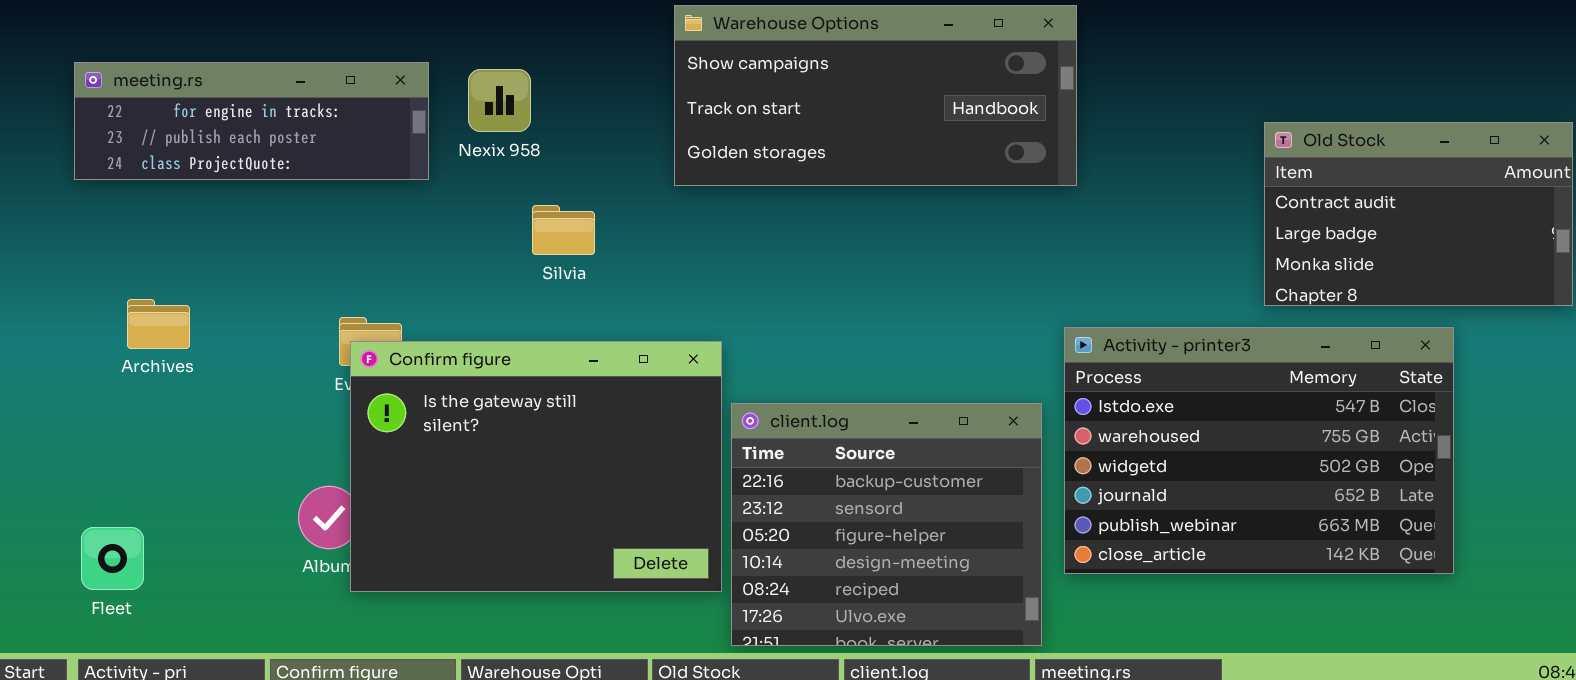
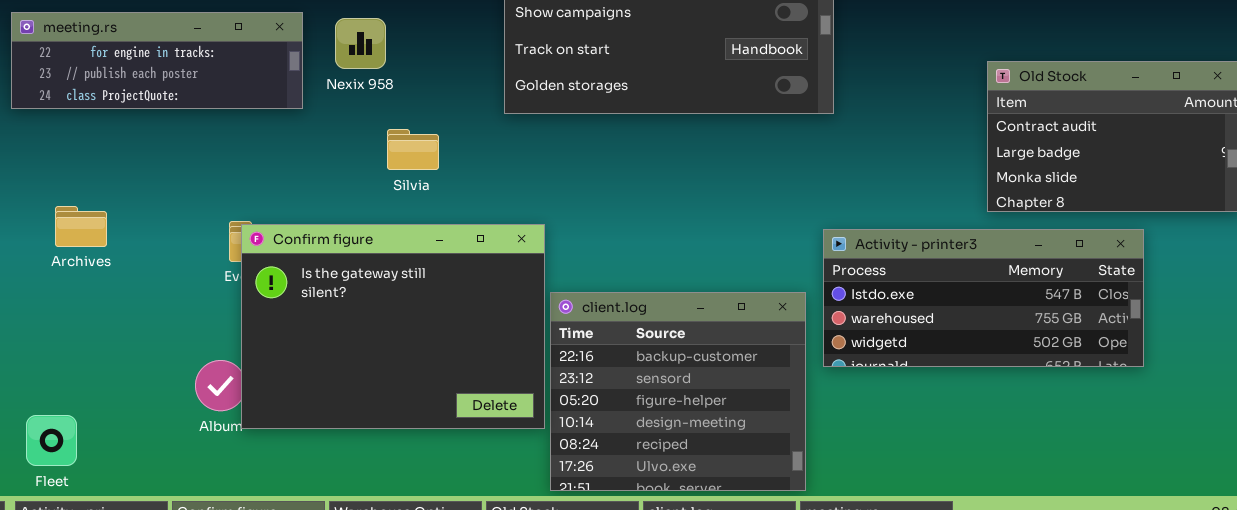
Activity - printer3: [1064,327,1454,574] -> [823,229,1144,367], resized
Confirm figure: [350,341,722,592] -> [241,224,545,429], moved
Fleet: [81,527,144,590] -> [26,415,77,466], moved

